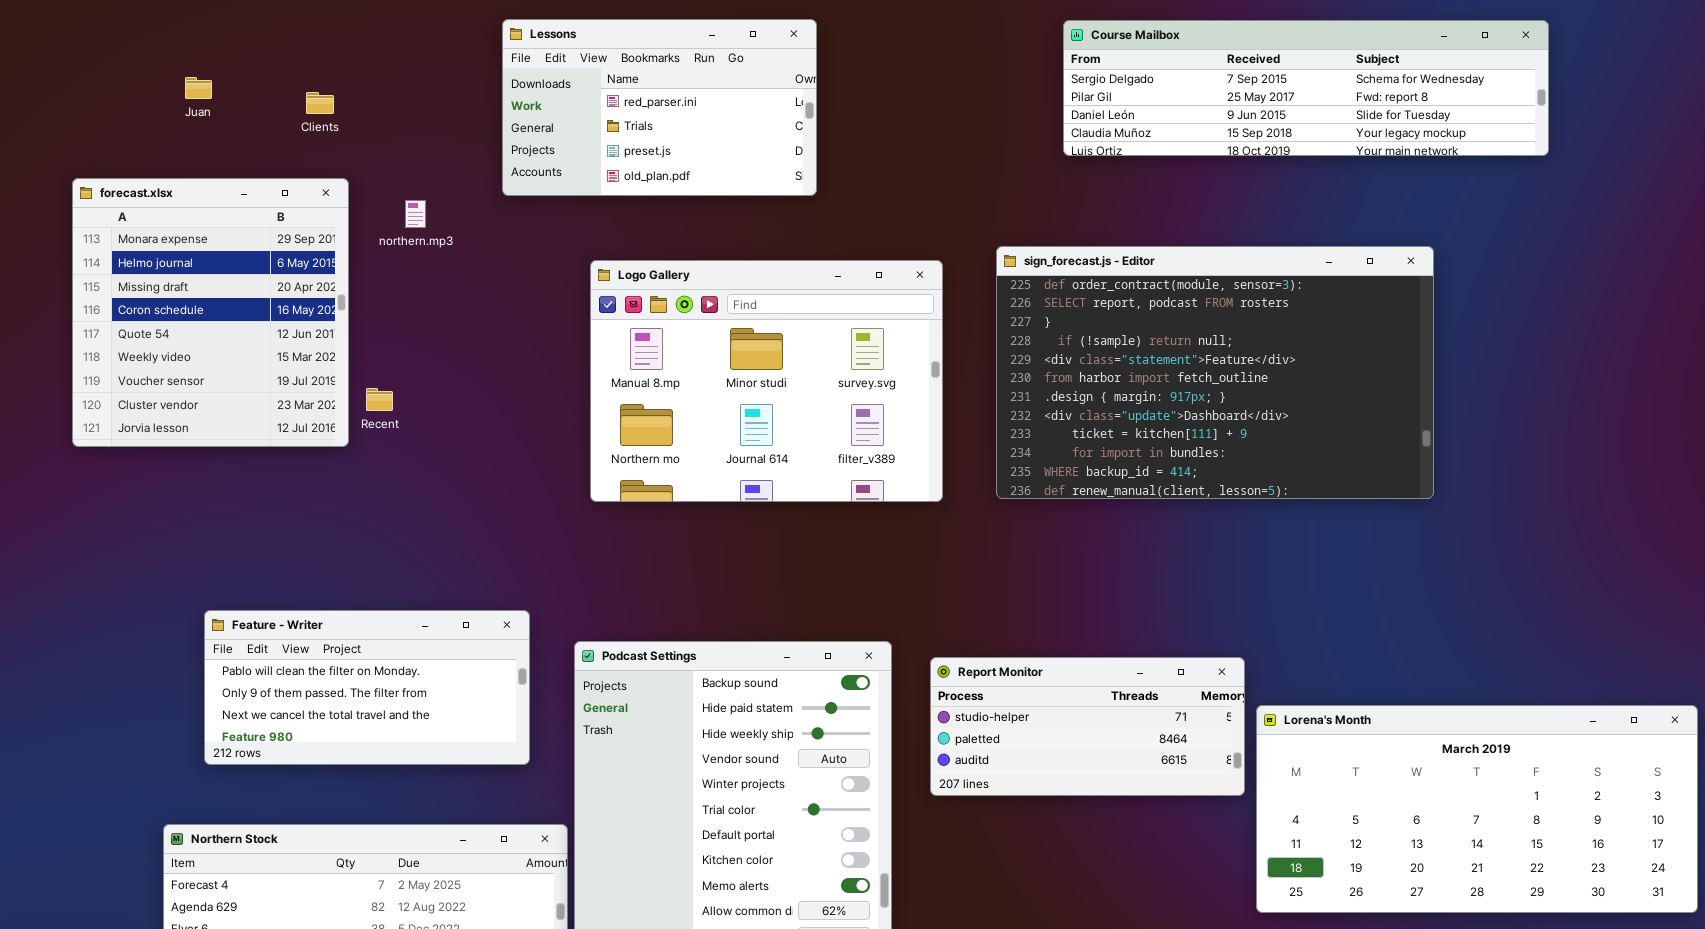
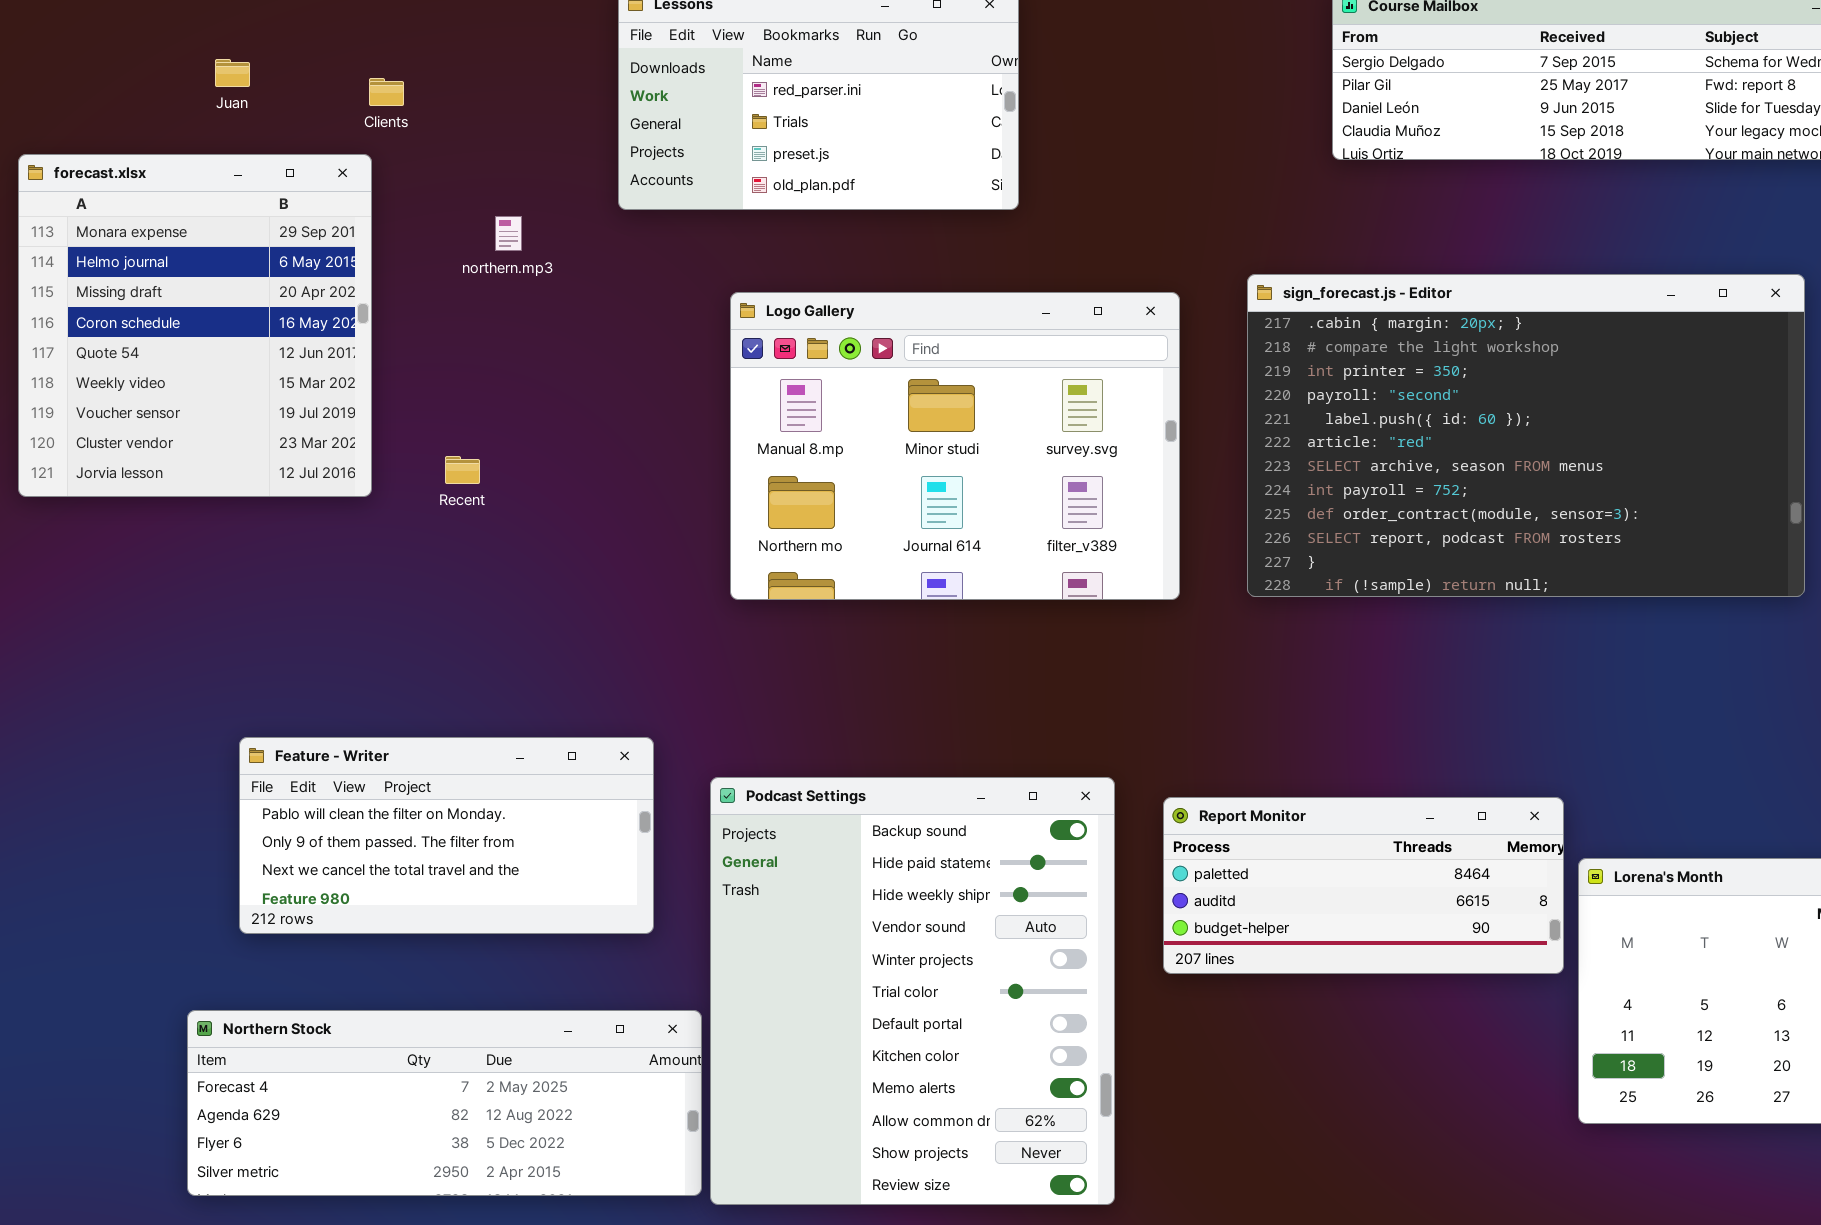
forecast.xlsx: [72,178,349,447] -> [18,154,372,497], moved
sign_forecast.js - Editor: [996,246,1434,499] -> [1247,274,1805,597], scrolled up 8 rows
Report Monitor: [930,657,1245,796] -> [1163,797,1564,974], scrolled down 1 row

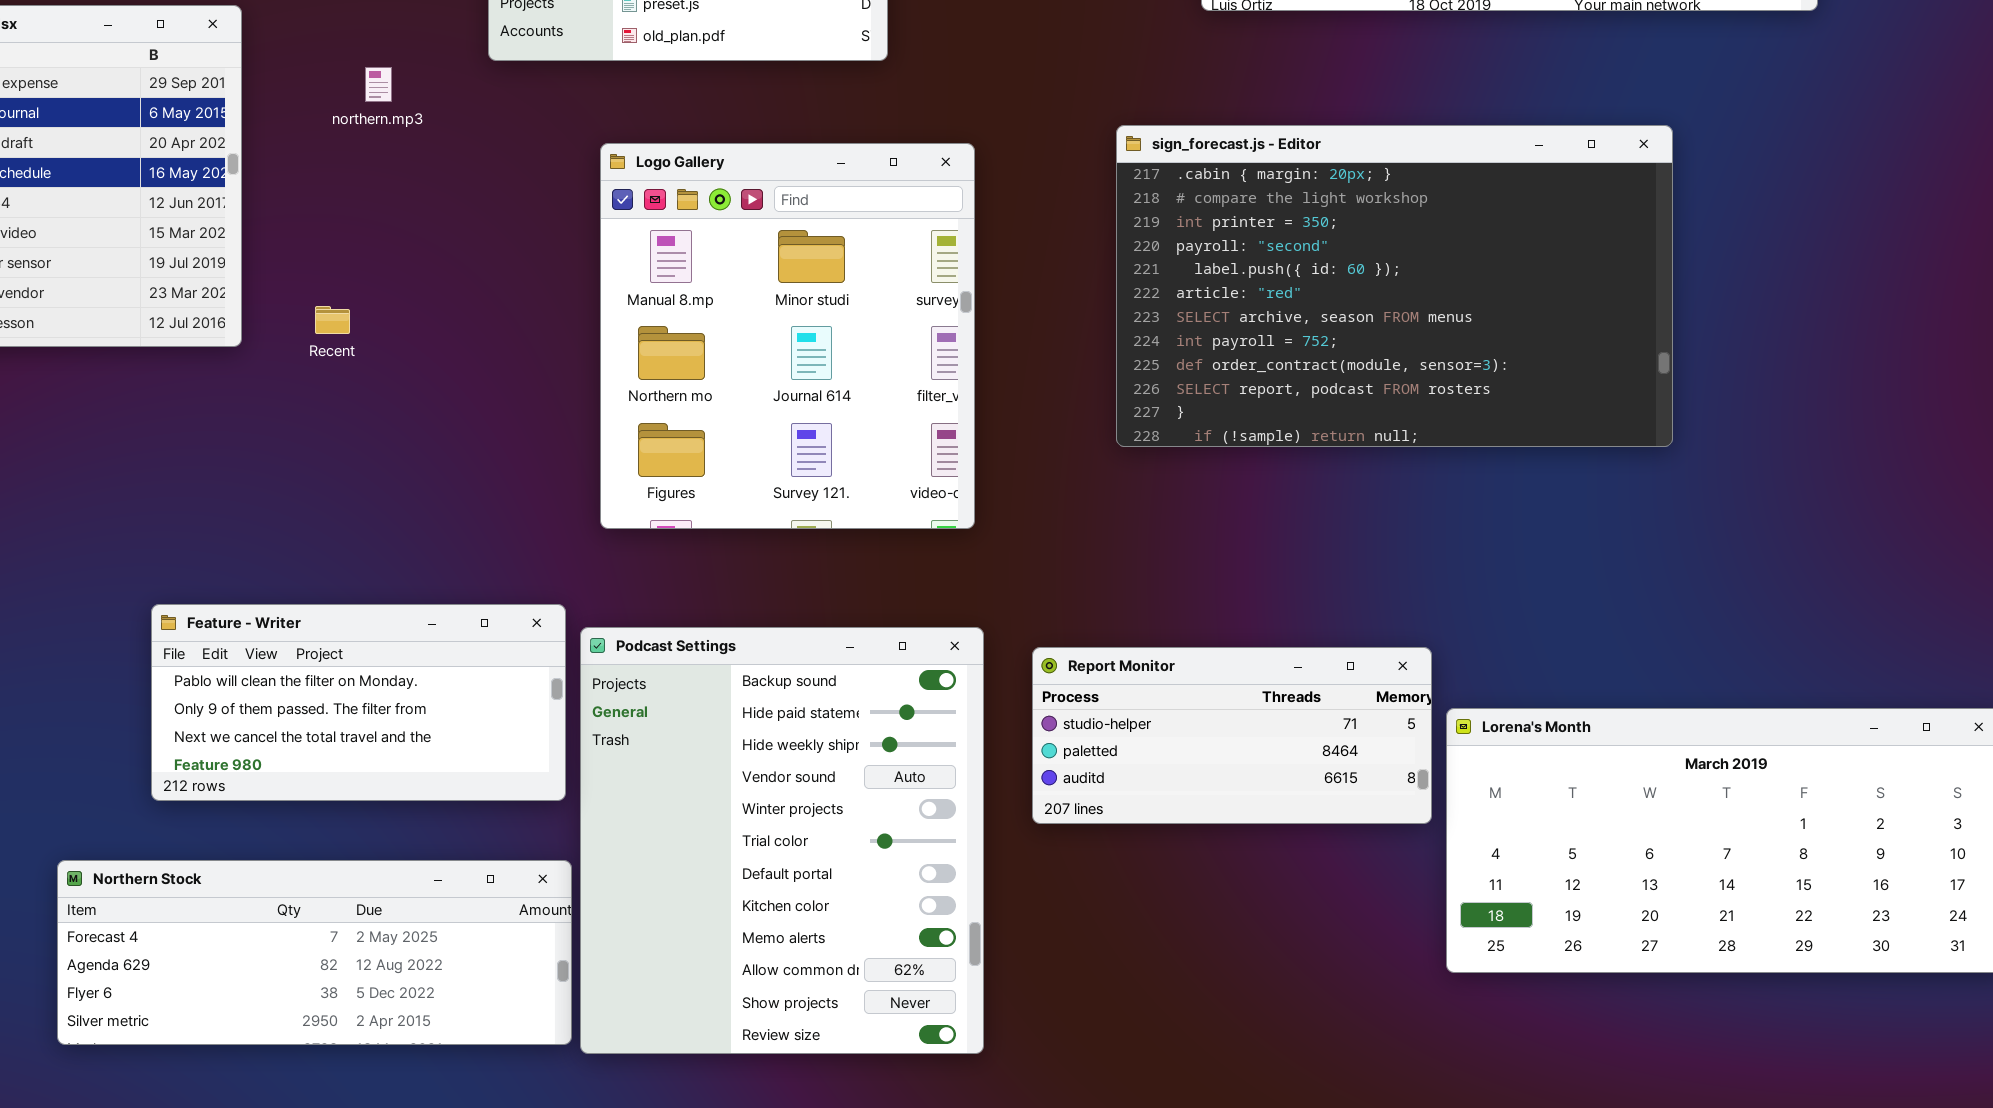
Logo Gallery: [730,292,1180,600] -> [600,143,975,529], resized
Feature - Writer: [239,737,654,934] -> [151,604,566,801], moved
Report Monitor: [1163,797,1564,974] -> [1032,647,1432,824], scrolled up 1 row

